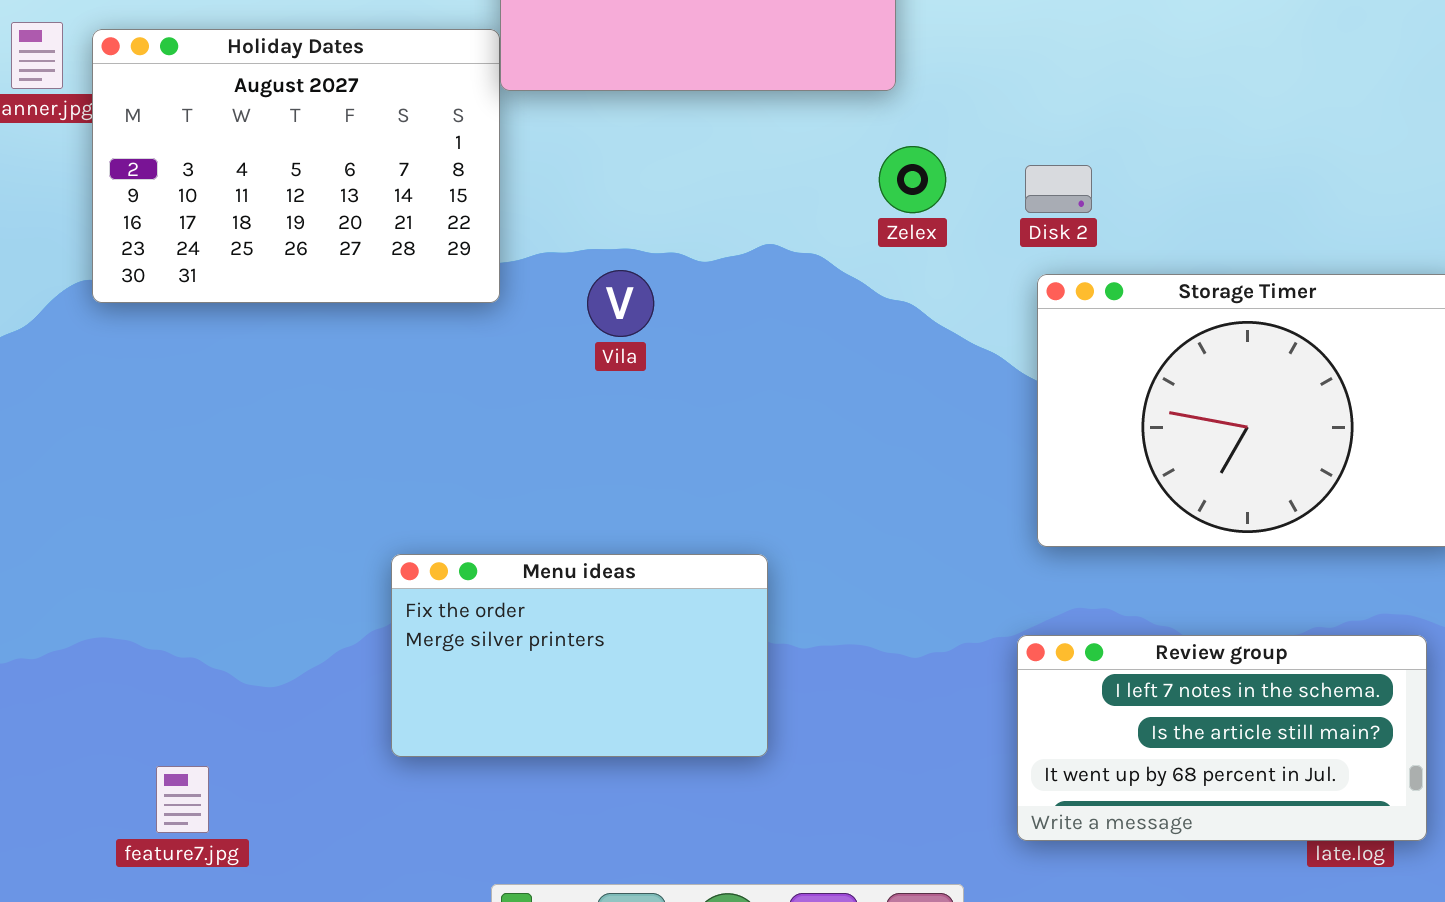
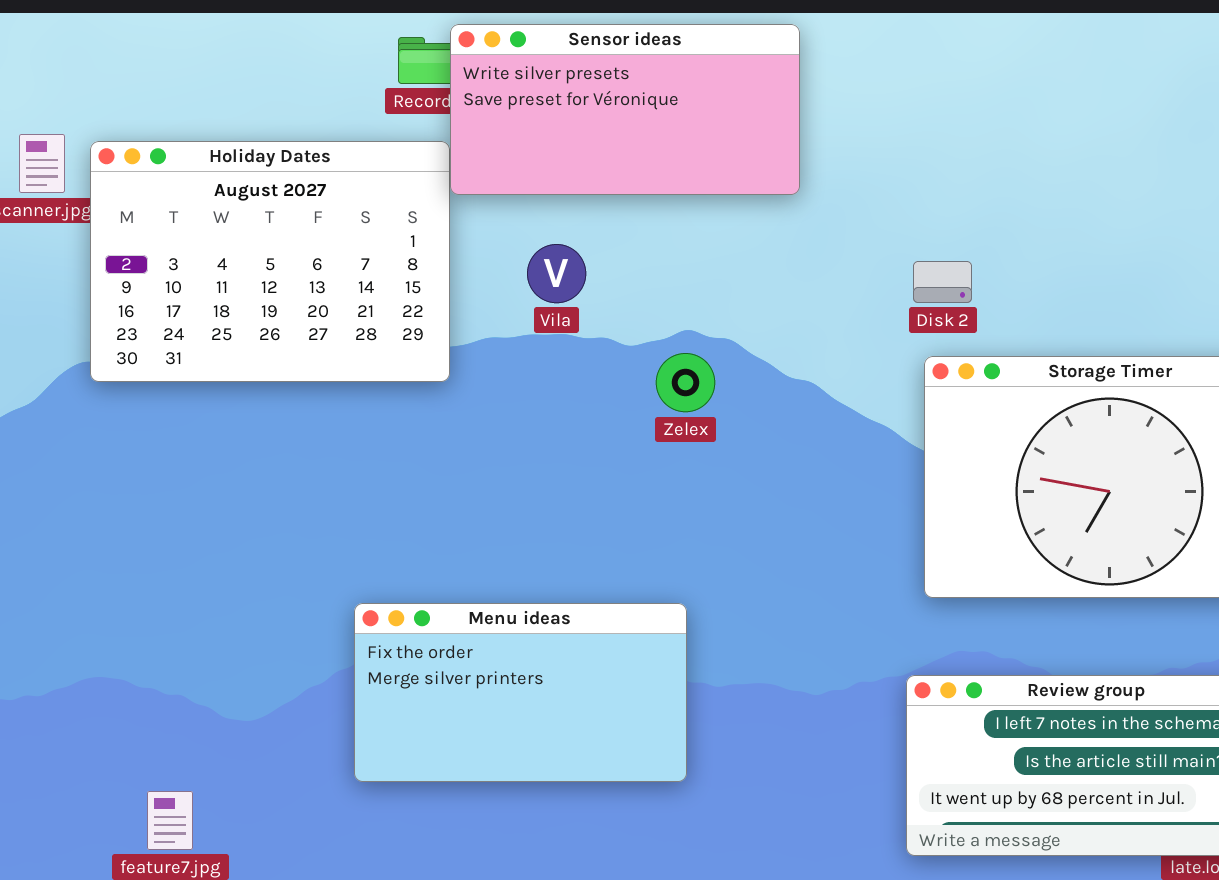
Zelex: [879,146,946,213] -> [656,353,715,412], moved
Vila: [587,270,654,337] -> [527,244,586,303], moved

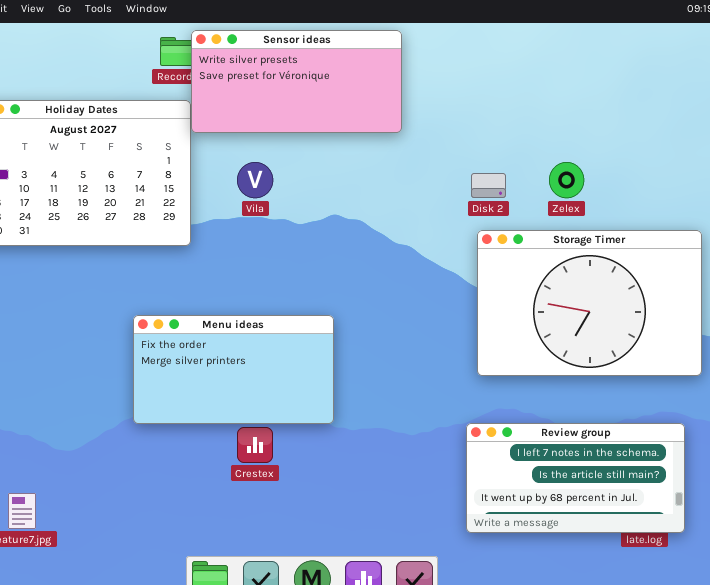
Zelex: [656,353,715,412] -> [549,162,584,198], moved
Menu ideas: [354,603,687,782] -> [133,315,334,424], moved

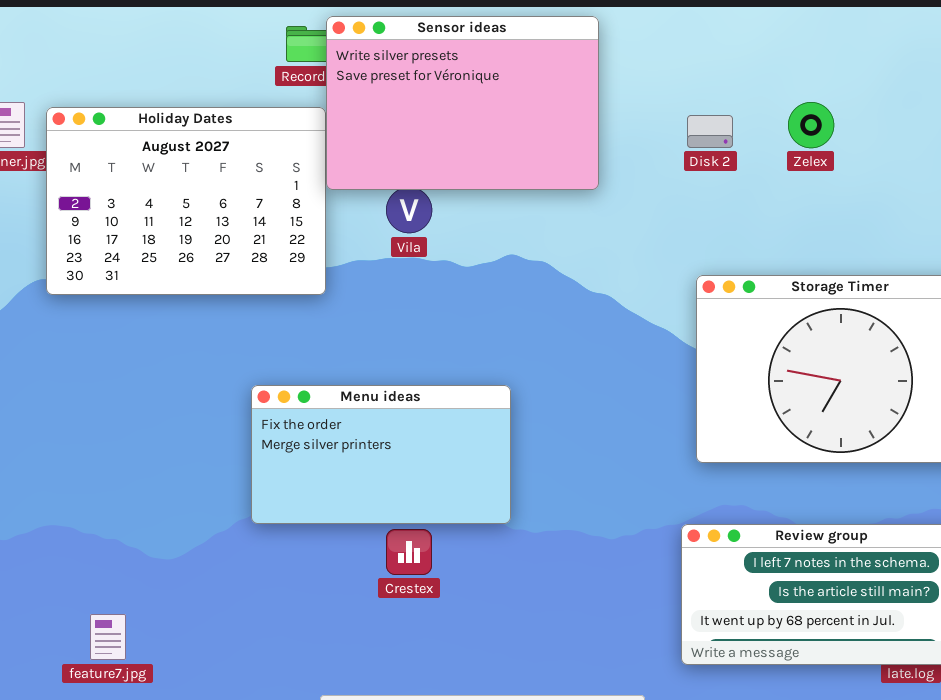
Sensor ideas: [191,30,402,133] -> [326,16,599,190], resized
Zelex: [549,162,584,198] -> [788,102,834,148], moved
Disk 2: [471,173,506,198] -> [687,115,733,148], moved

